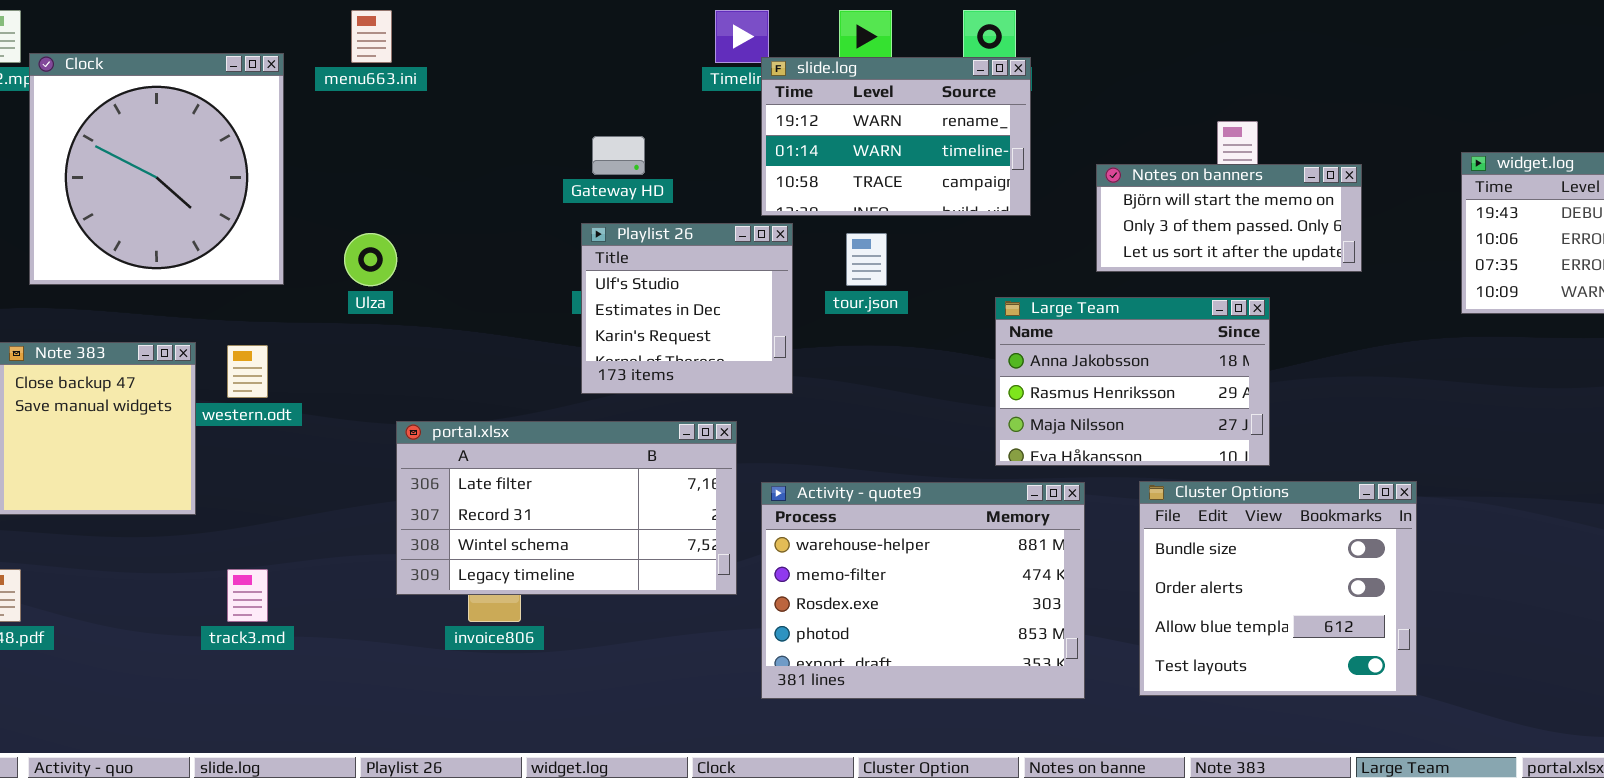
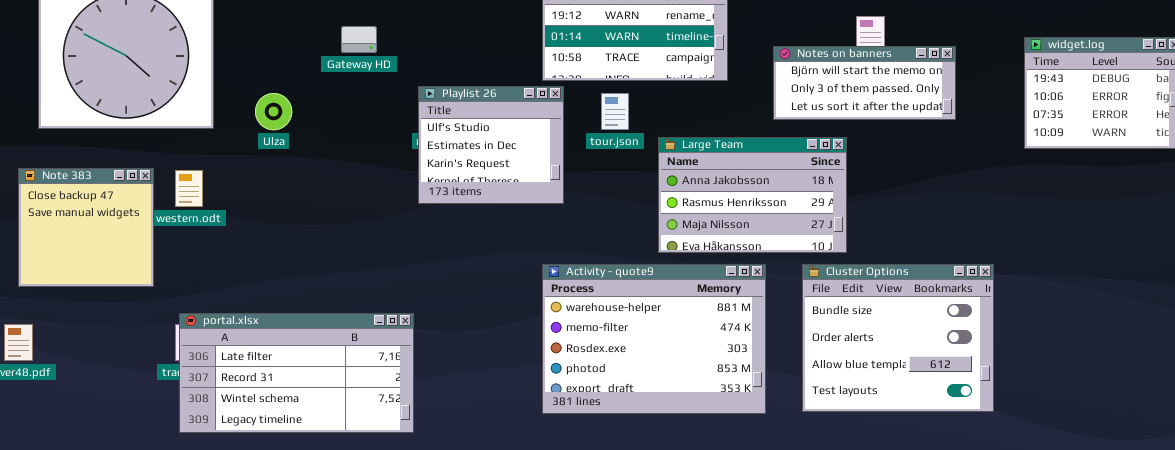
Gateway HD: [592,136,645,175] -> [341,26,377,53], moved
Large Team: [995,297,1270,466] -> [658,137,847,253], moved
portal.xlsx: [396,421,737,595] -> [179,313,414,433], moved

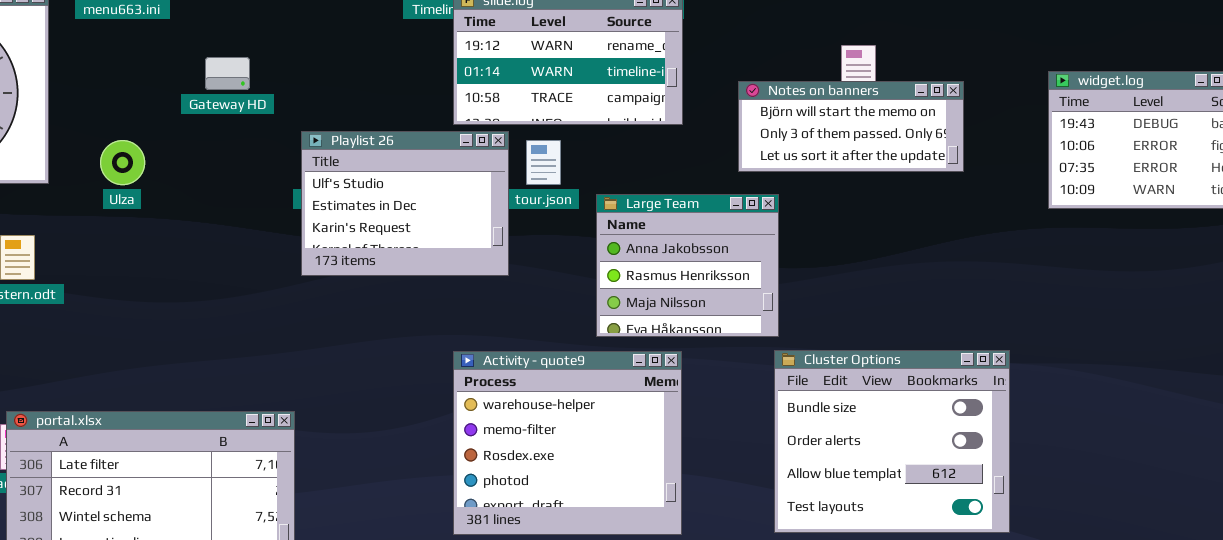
Playlist 26: [418,86,564,204] -> [301,131,509,276], resized
Large Team: [658,137,847,253] -> [596,194,779,337], resized
Activity - quote9: [542,264,766,414] -> [453,351,682,535], resized

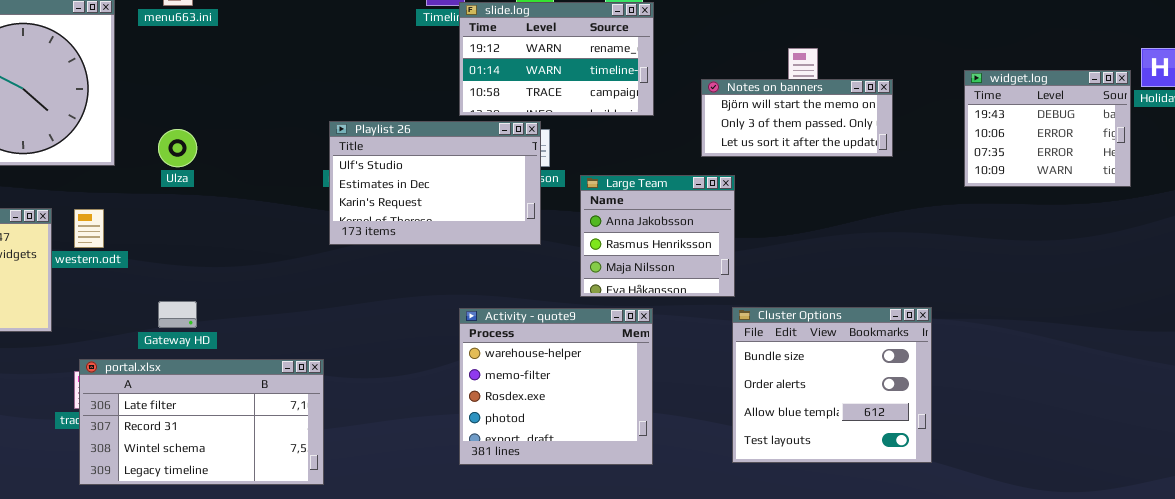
Gateway HD: [205,57,250,90] -> [158,301,197,328], moved
Playlist 26: [301,131,509,276] -> [329,121,541,245], resized

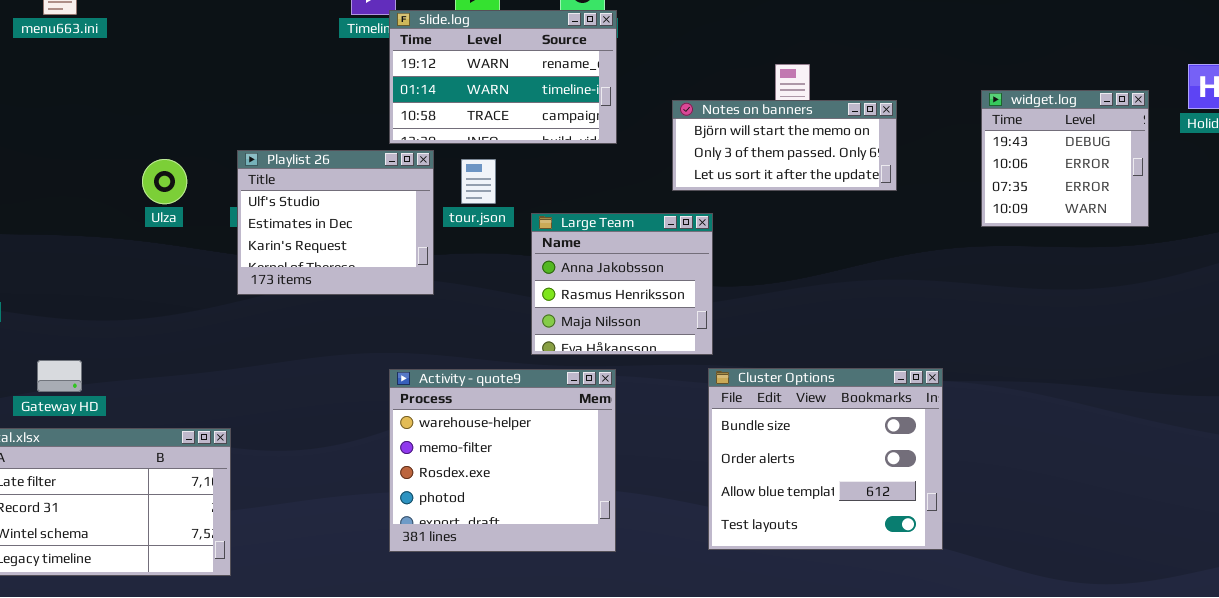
widget.log: [964,70,1131,187] -> [981,90,1149,227], resized
Playlist 26: [329,121,541,245] -> [237,150,434,295], resized
Ulza: [158,129,197,167] -> [142,159,187,204], moved

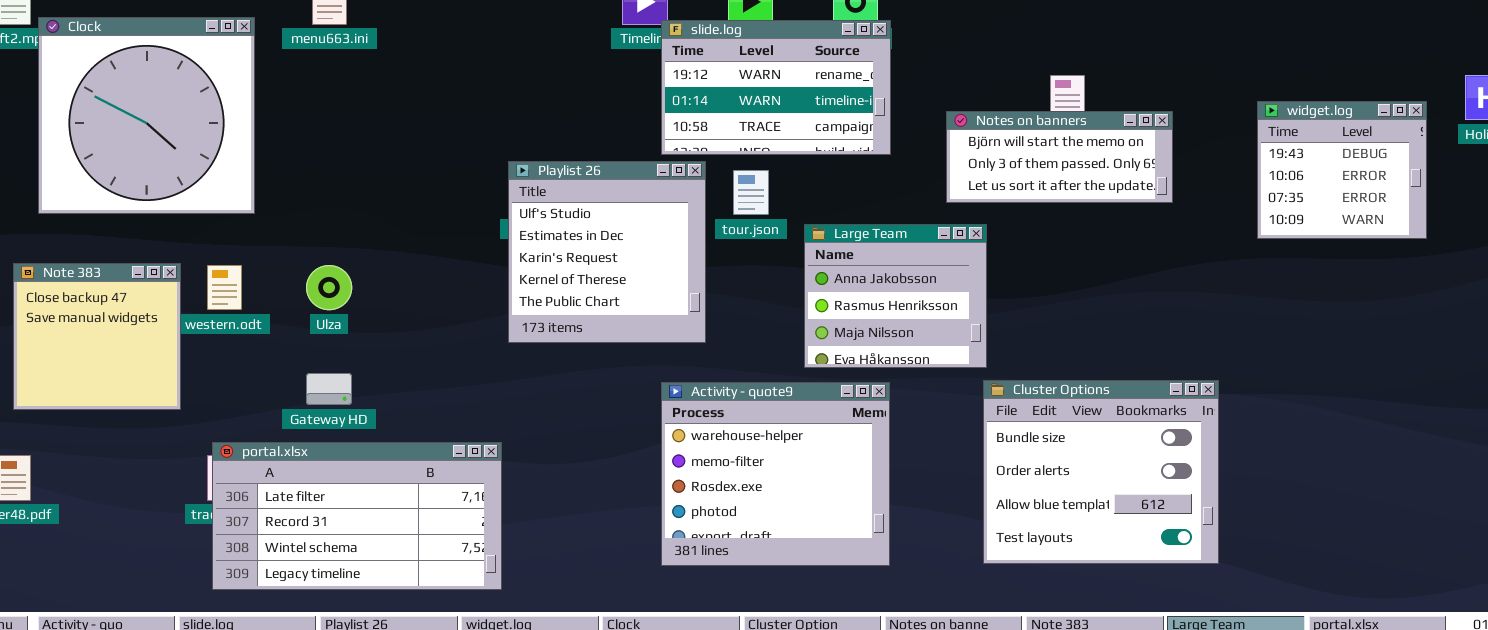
Playlist 26: [237,150,434,295] -> [508,161,706,343], resized
Ulza: [142,159,187,204] -> [306,265,352,310], moved

